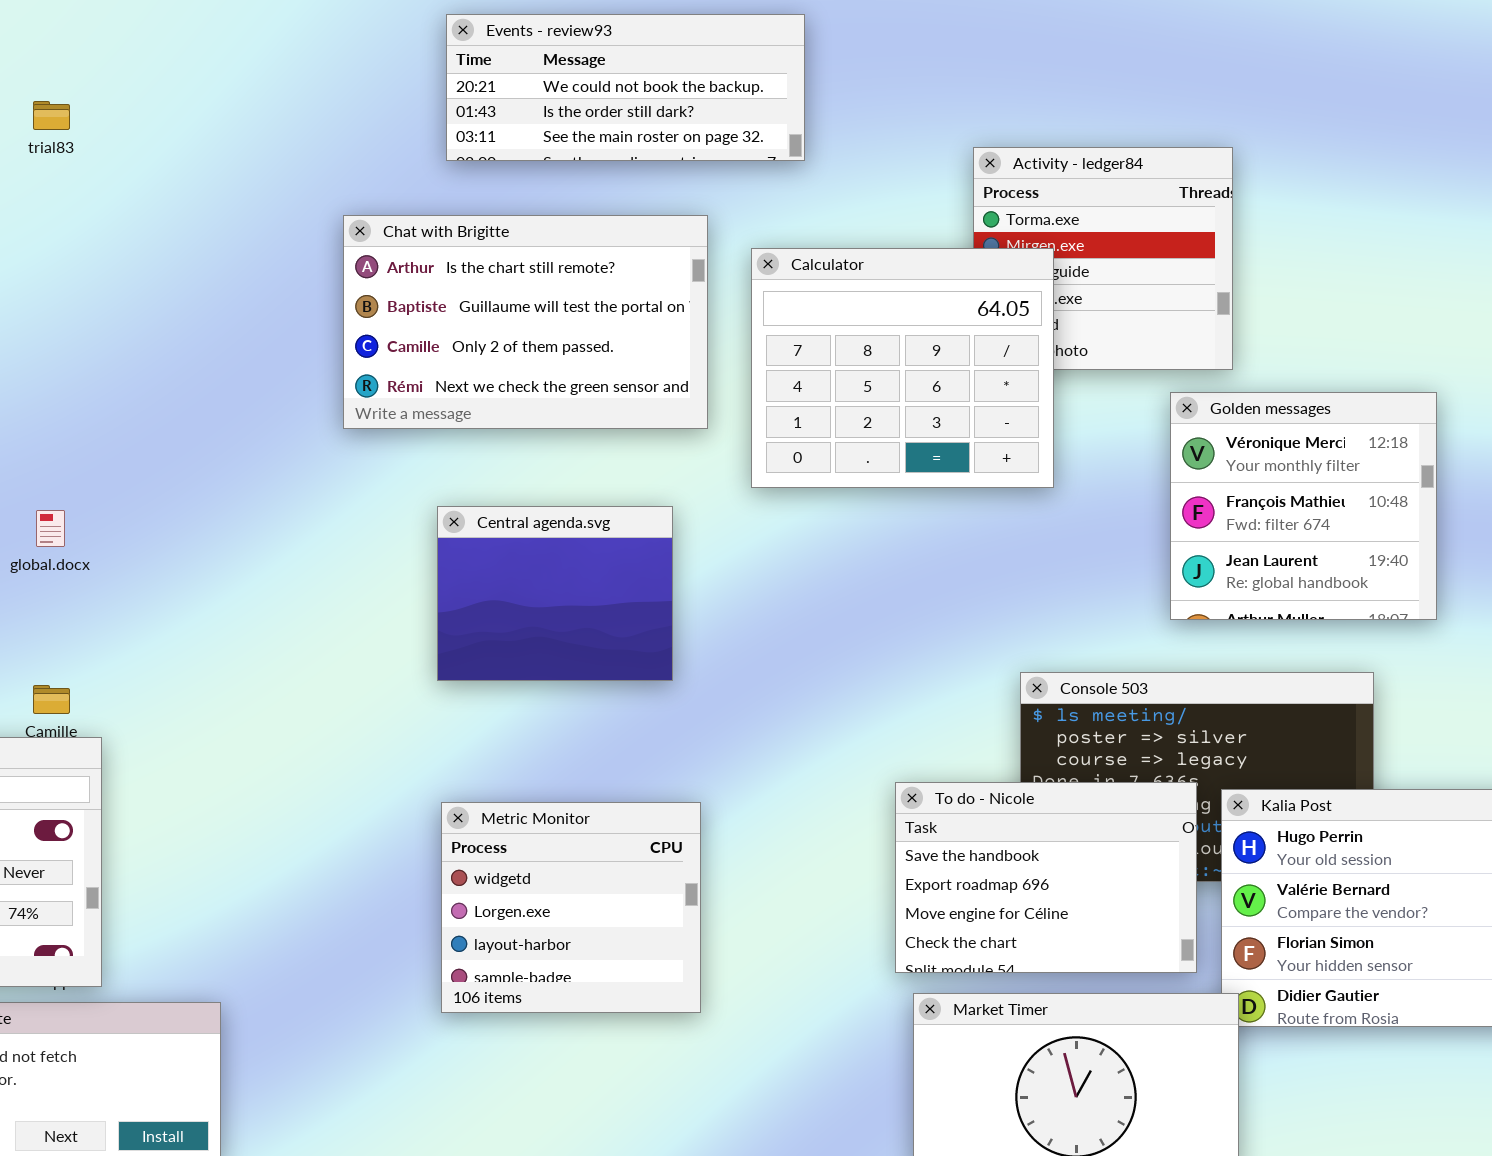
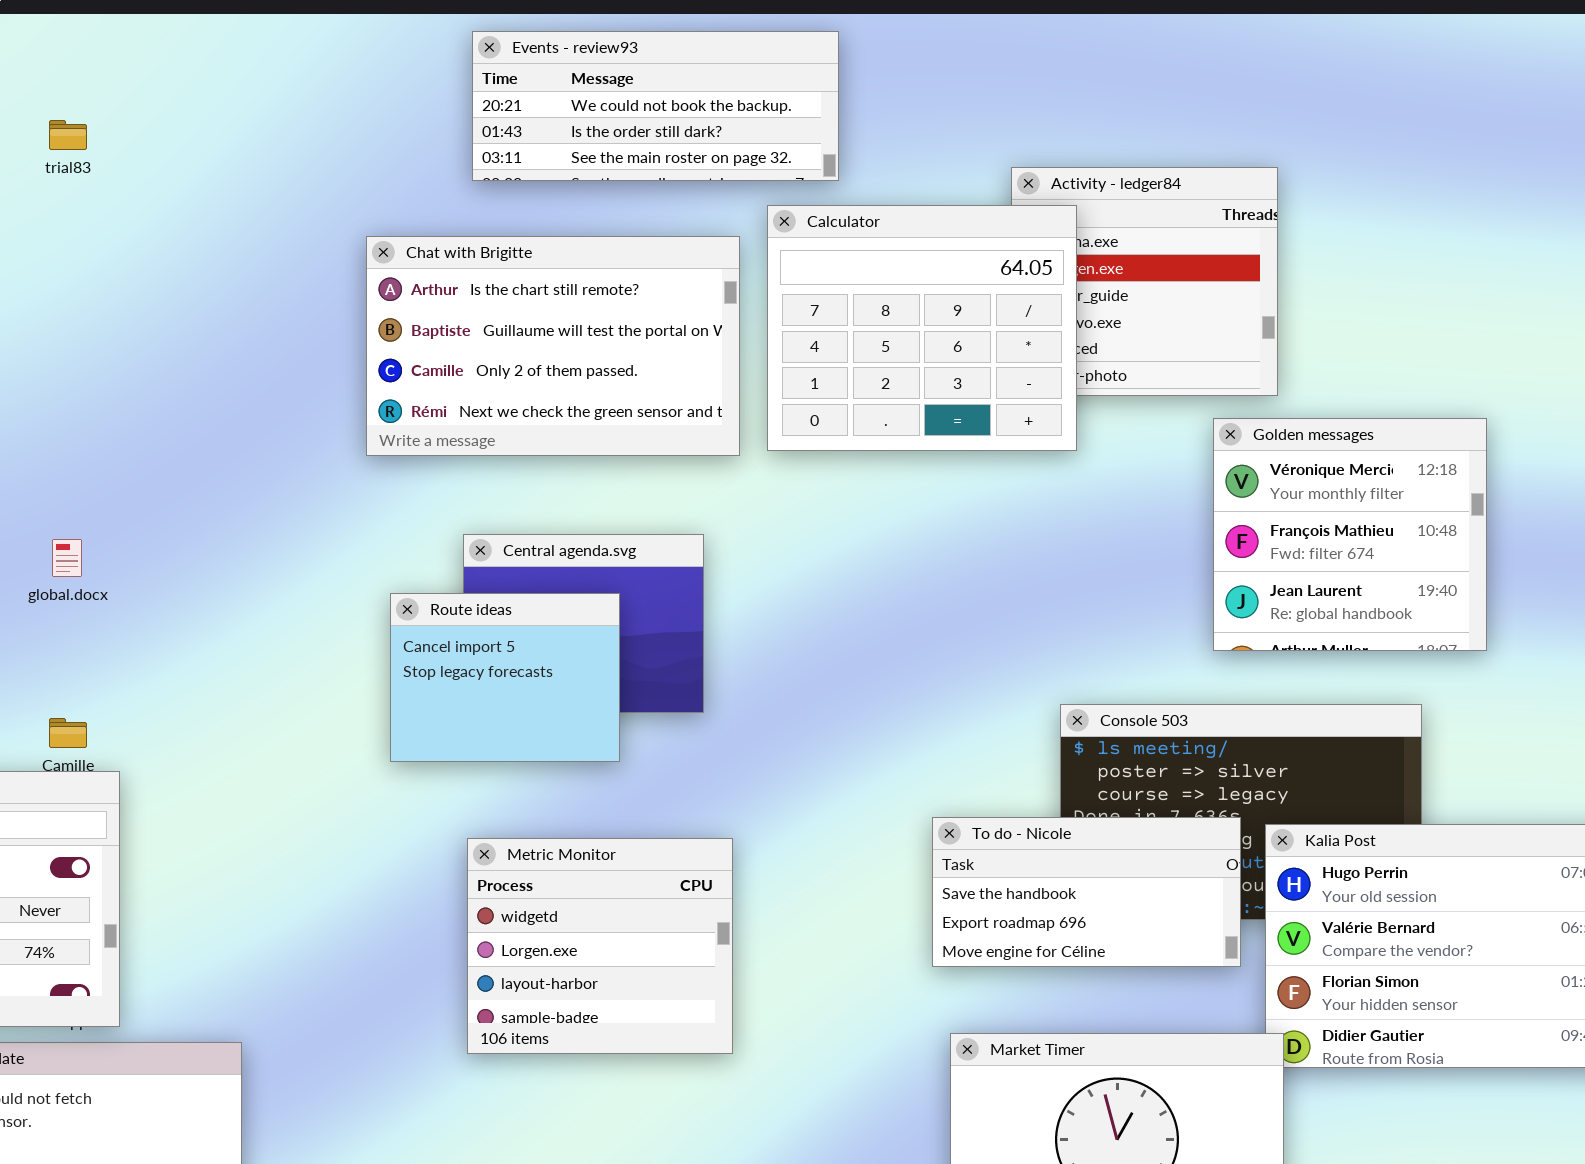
Calculator: [751,248,1054,488] -> [767,205,1077,451], moved
Route ideas: none -> [390,593,620,762], opened
To do - Nicole: [895,782,1197,973] -> [932,817,1241,967], resized

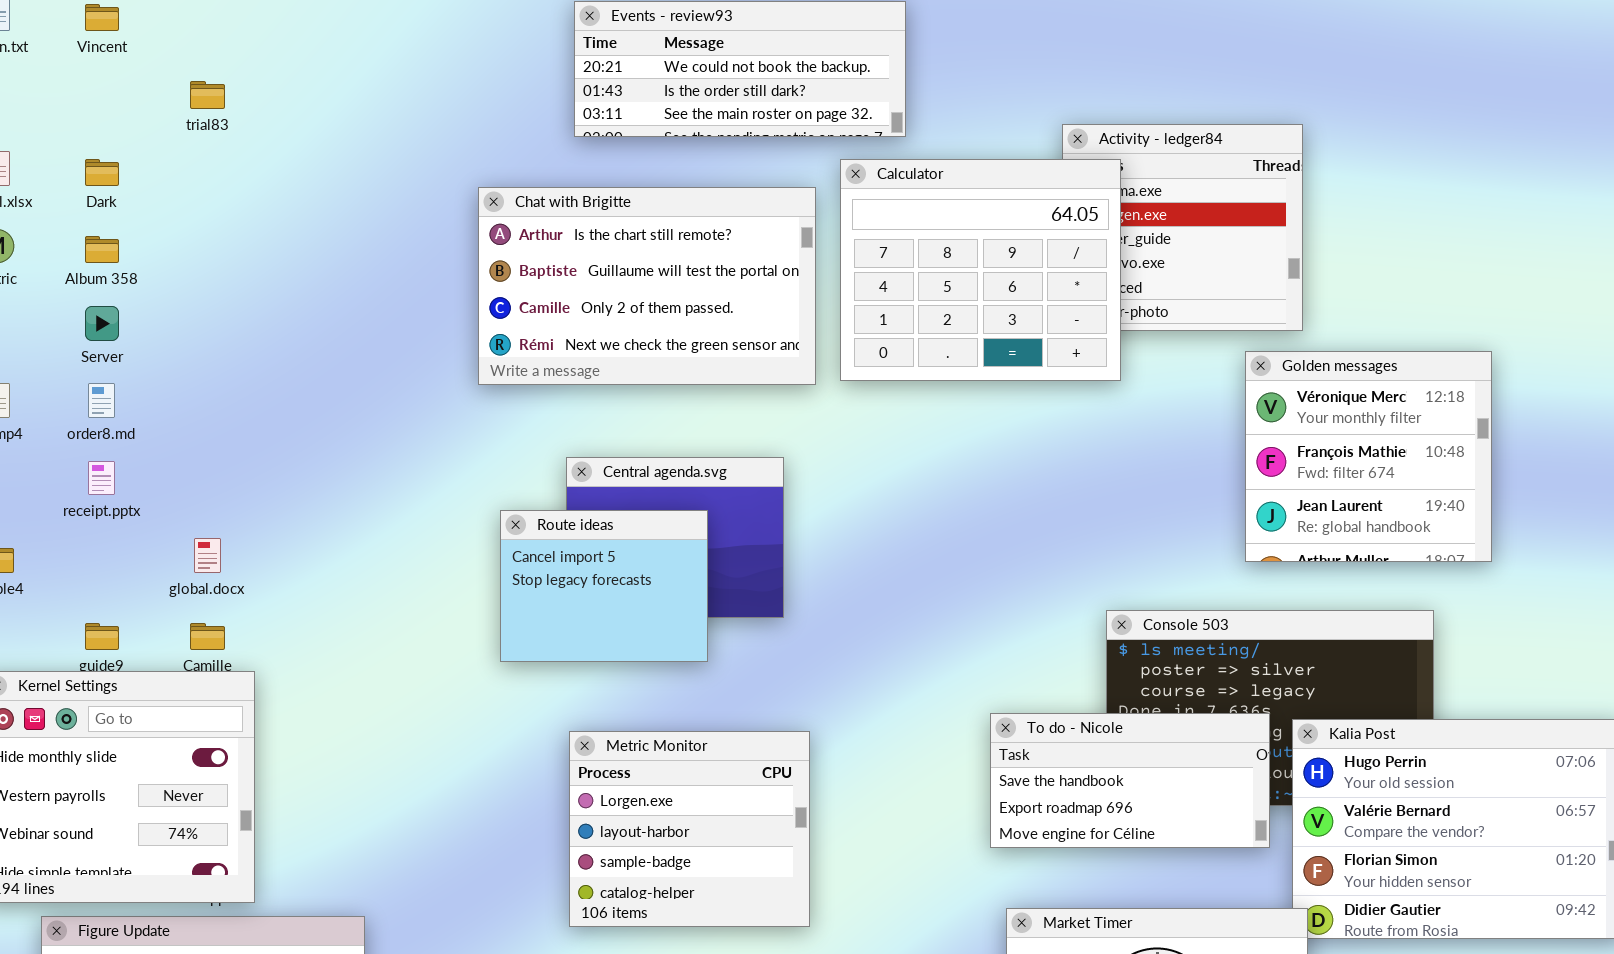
global.docx: [52,539,82,577] -> [194,538,221,573], moved
Metric Monitor: [467,838,733,1054] -> [569,731,810,927], scrolled down 1 row

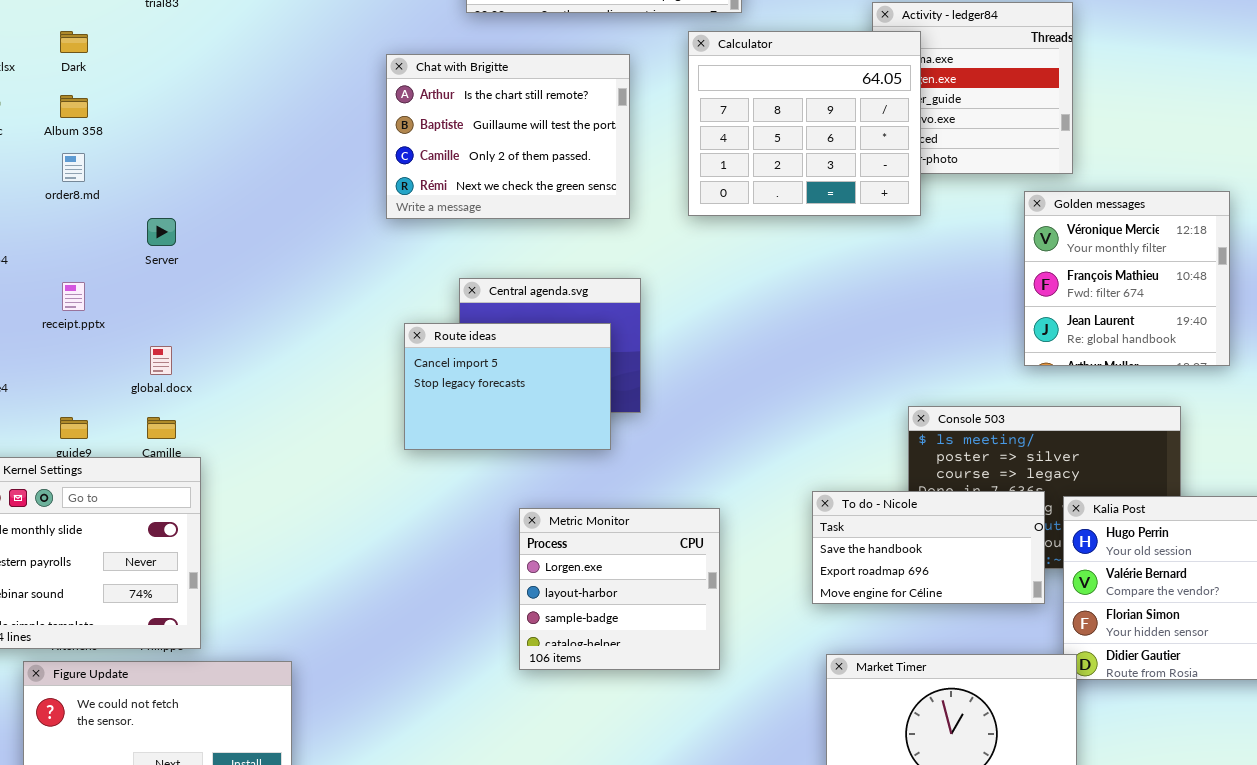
Chat with Brigitte: [478,187,816,385] -> [386,54,630,219], resized
Server: [85,306,119,341] -> [147,218,176,246], moved
order8.md: [88,383,115,418] -> [62,153,85,182], moved
Route ideas: [500,510,708,662] -> [404,323,611,450], resized
Metric Monitor: [569,731,810,927] -> [519,508,720,670], moved

